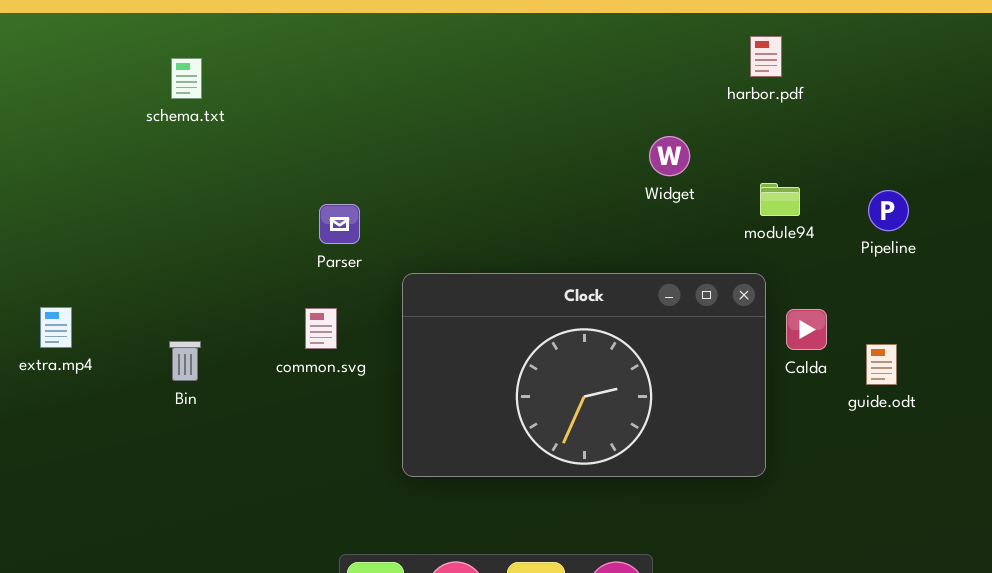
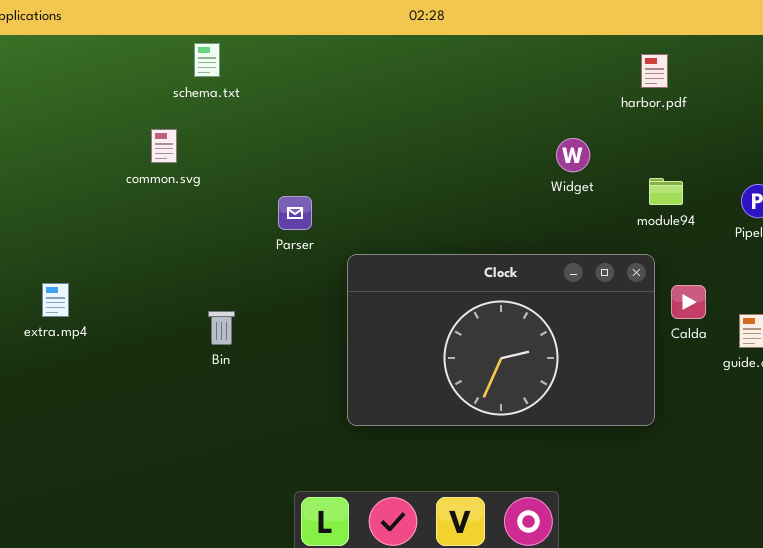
schema.txt: [171,58,202,99] -> [194,43,220,77], moved
common.svg: [305,308,337,349] -> [151,129,177,163], moved
Bin: [169,341,201,381] -> [208,311,235,345], moved

